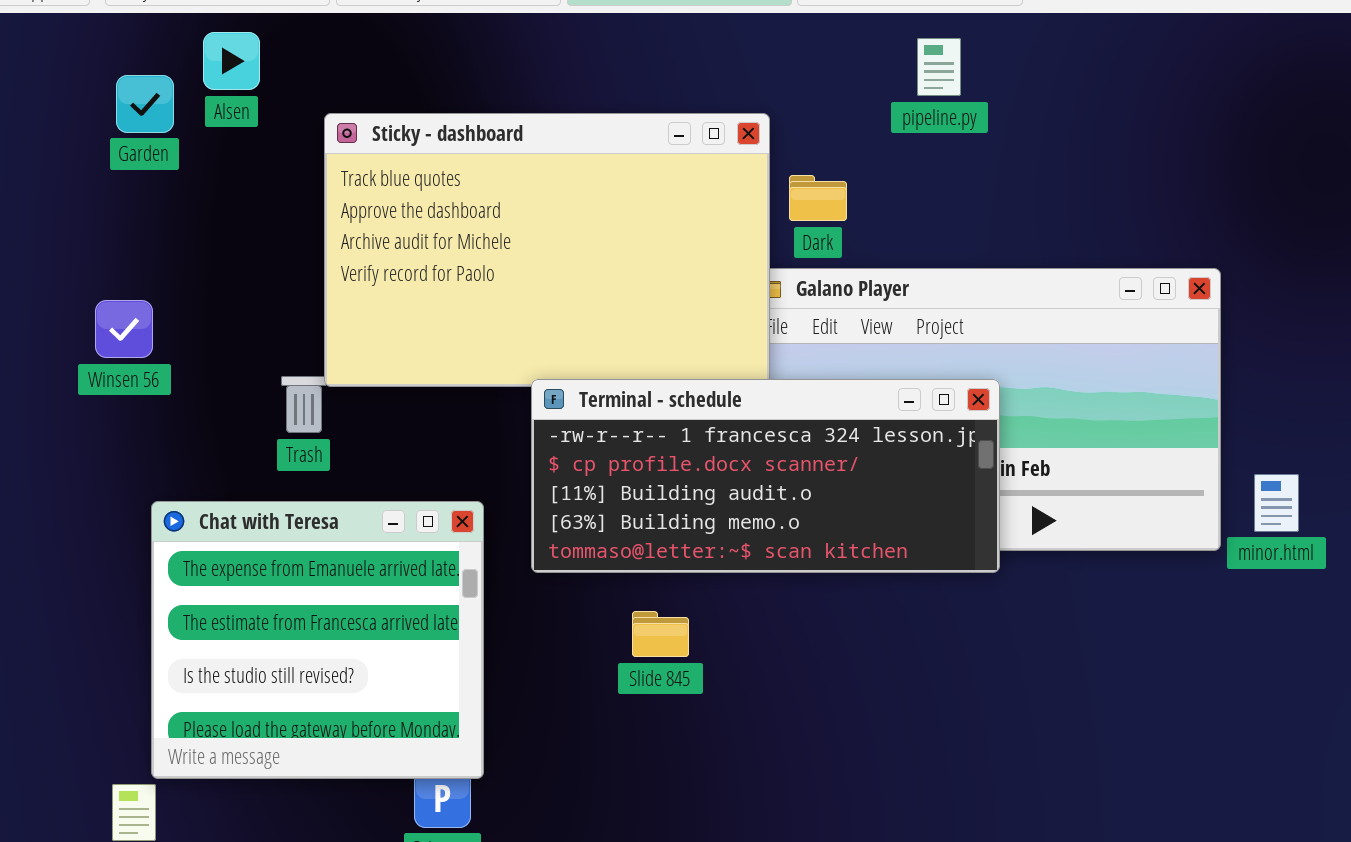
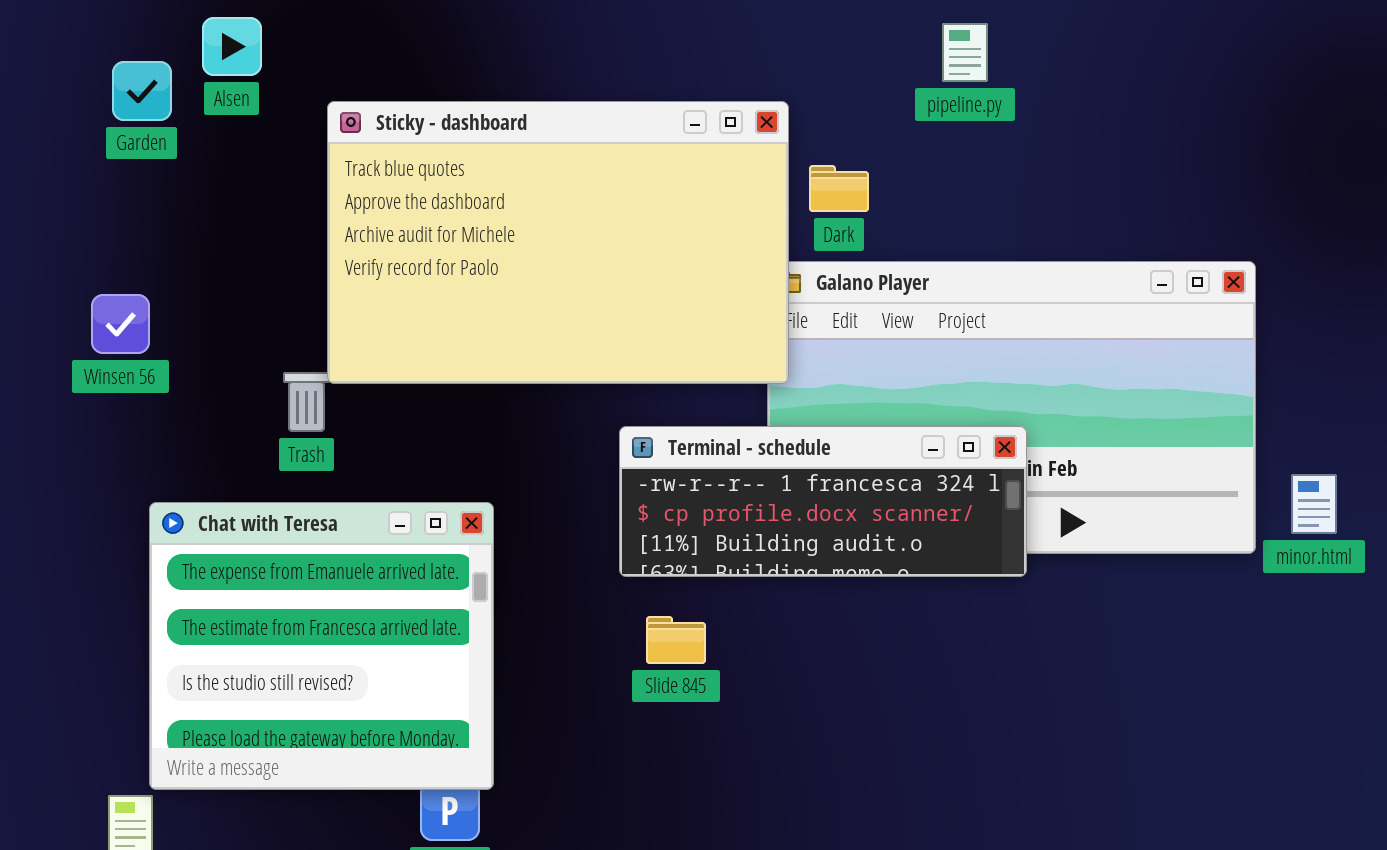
Terminal - schedule: [531,379,1000,573] -> [619,426,1027,577], resized

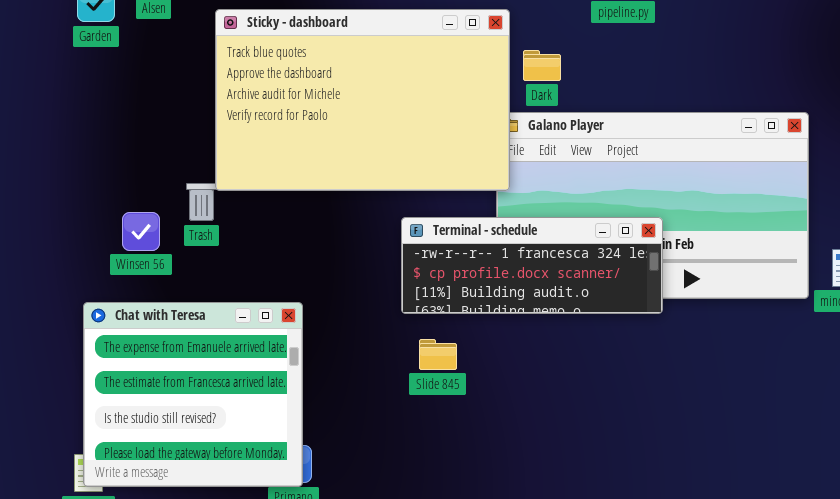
Winsen 56: [91,294,150,354] -> [122,212,160,251], moved
Chat with Teresa: [149,502,494,790] -> [83,302,303,487], moved

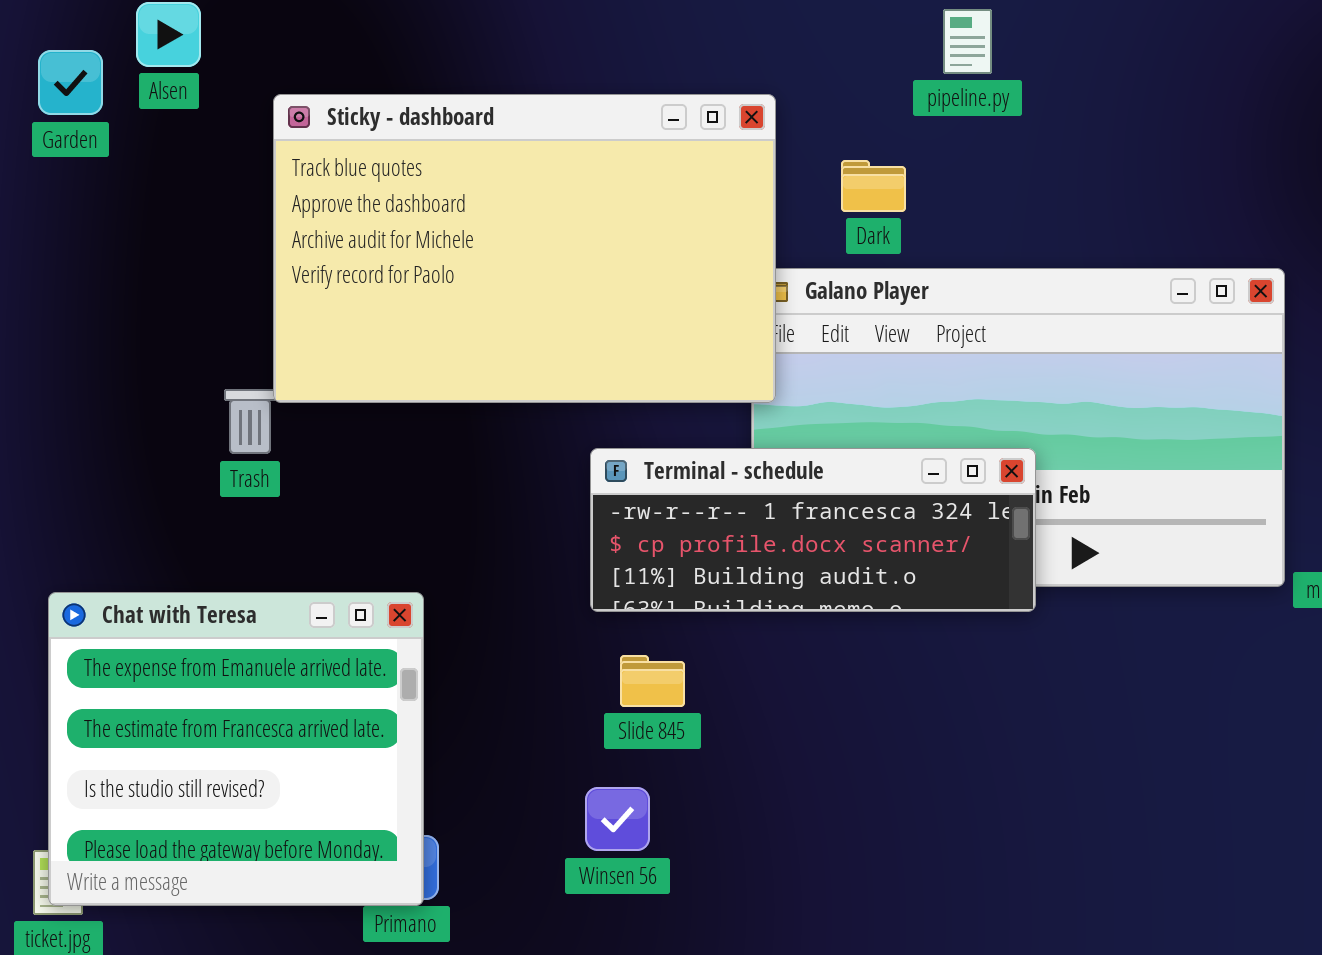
Dark: [523,50,561,81] -> [841,160,906,212], moved
Winsen 56: [122,212,160,251] -> [585,787,650,851], moved

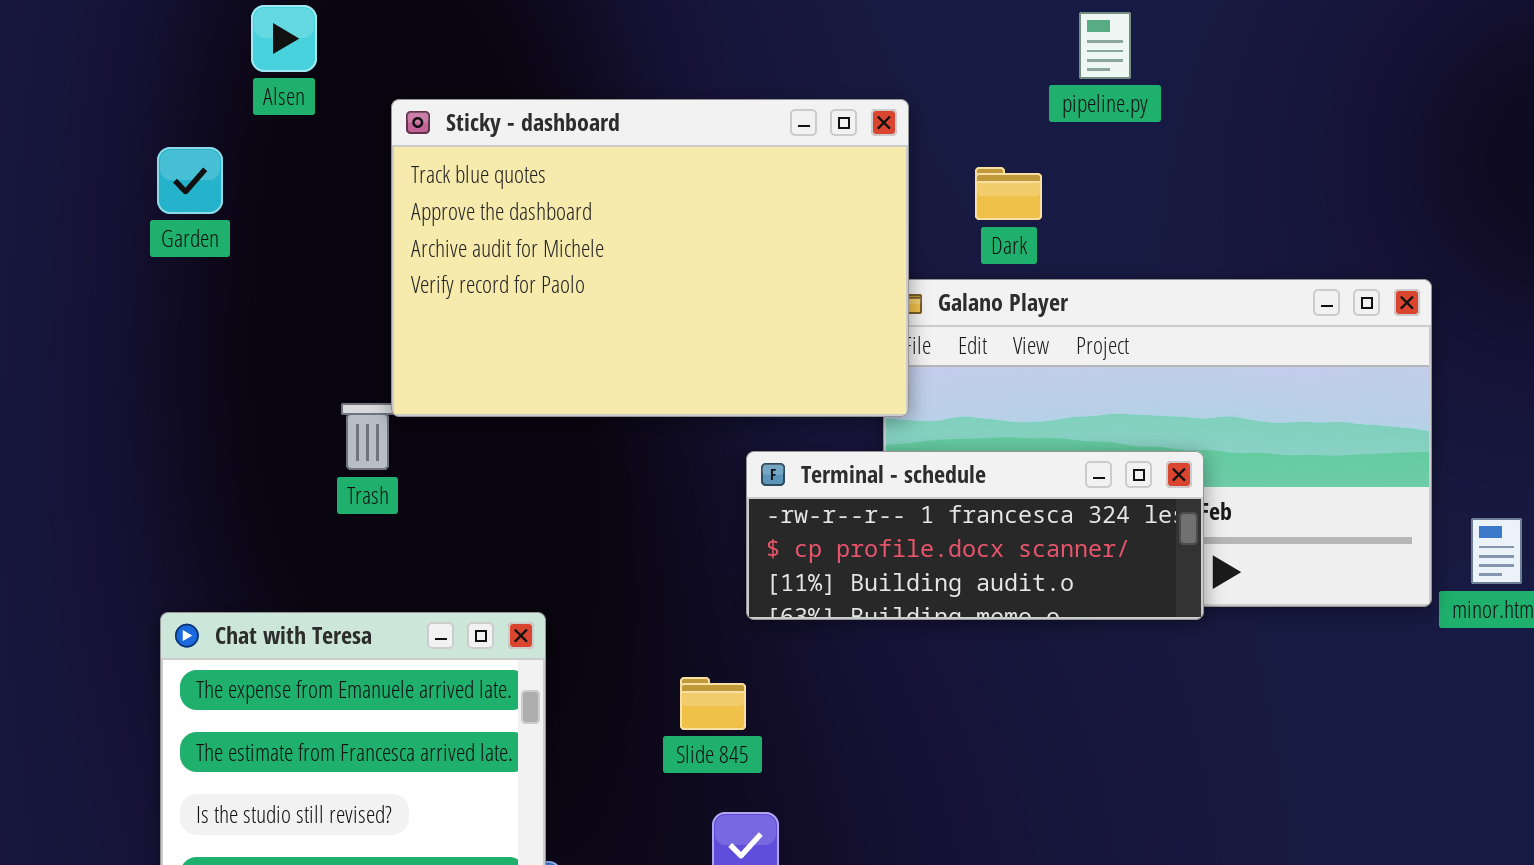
Garden: [38,50,103,115] -> [157,147,223,214], moved
Terminal - schedule: [590,448,1036,612] -> [746,451,1204,620], moved
Slide 845: [620,655,685,707] -> [680,677,746,730], moved

